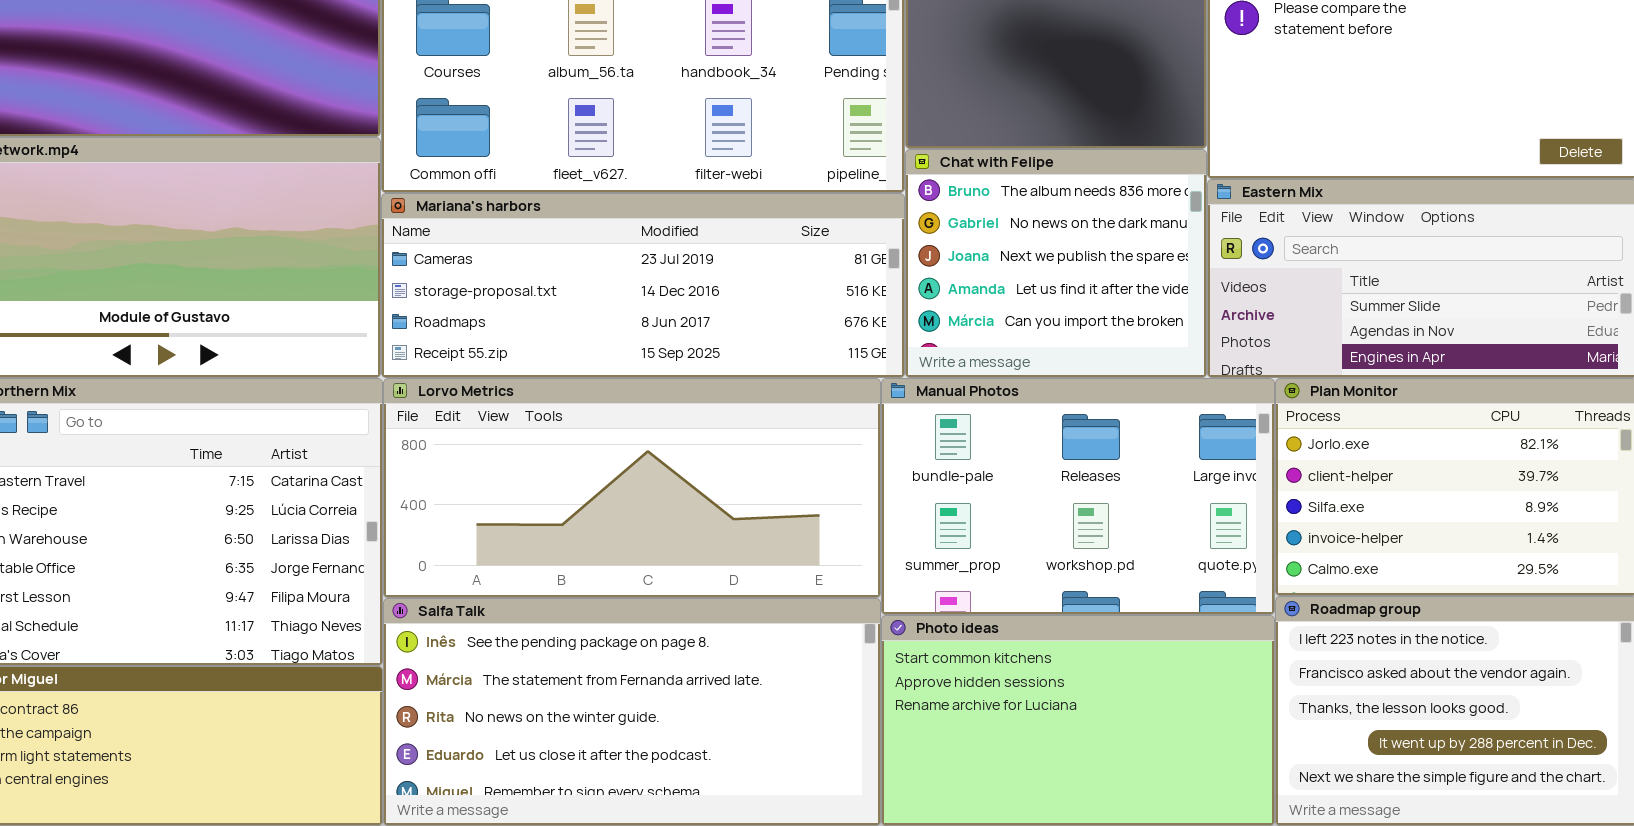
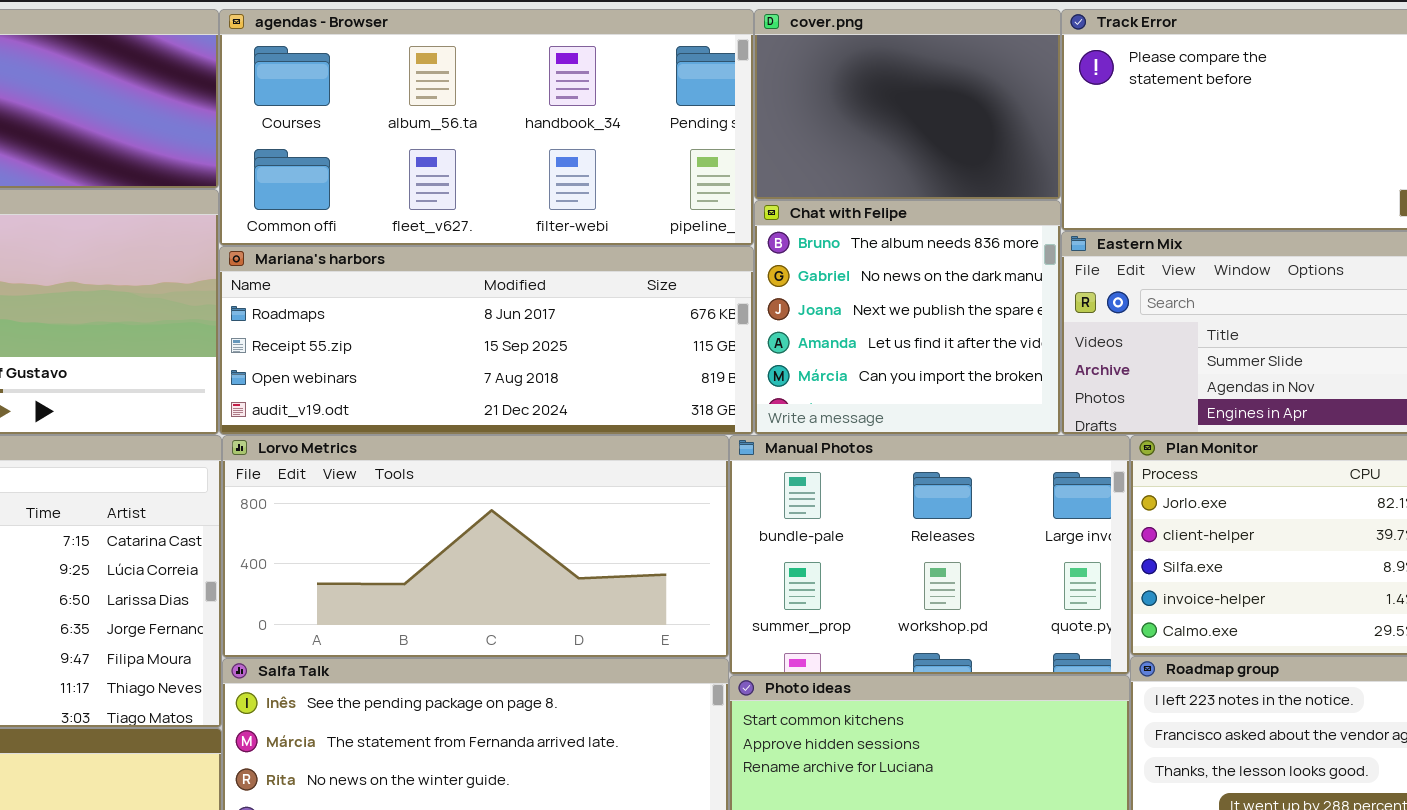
Mariana's harbors: [381,193,905,378] -> [219,246,754,435], scrolled down 2 rows

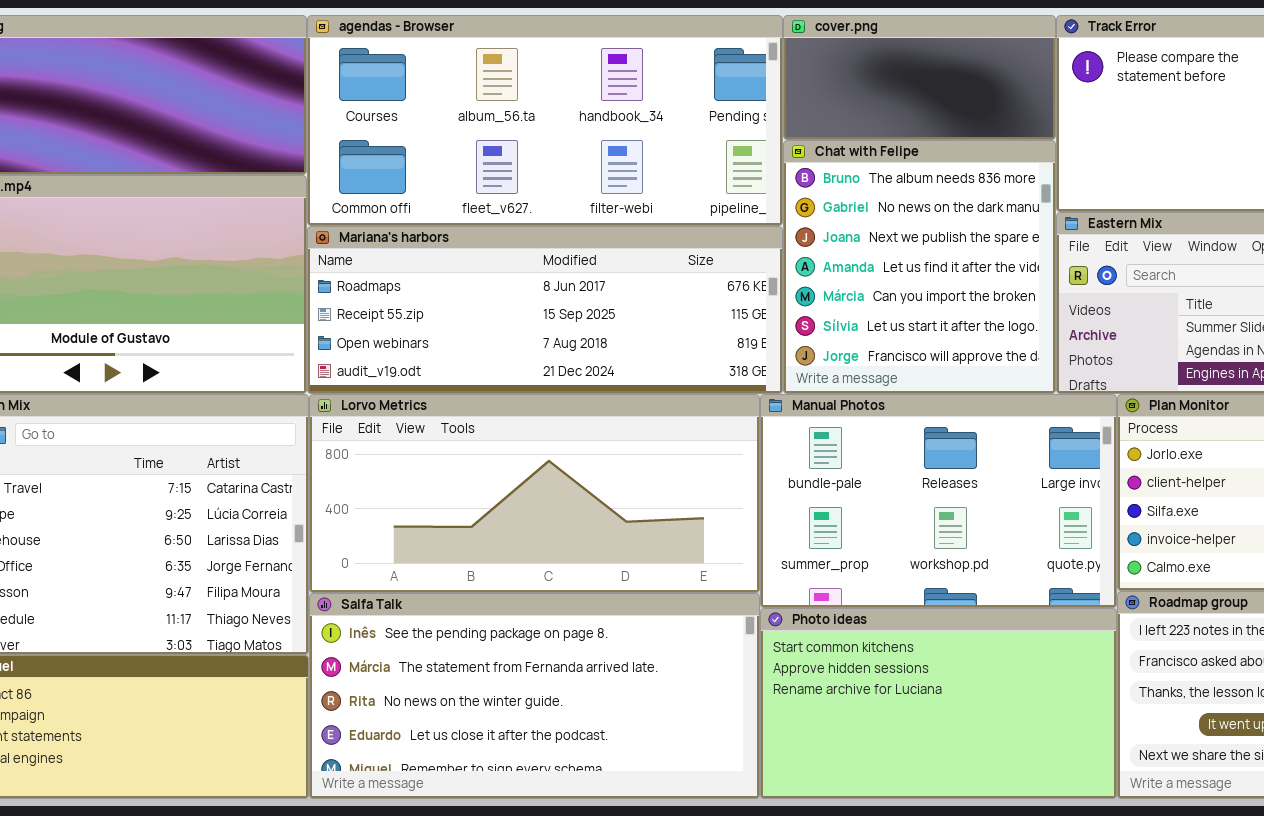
cover.png: [754,9,1061,200] -> [783,15,1056,140], resized
Chat with Felipe: [754,200,1061,435] -> [783,140,1056,394], resized

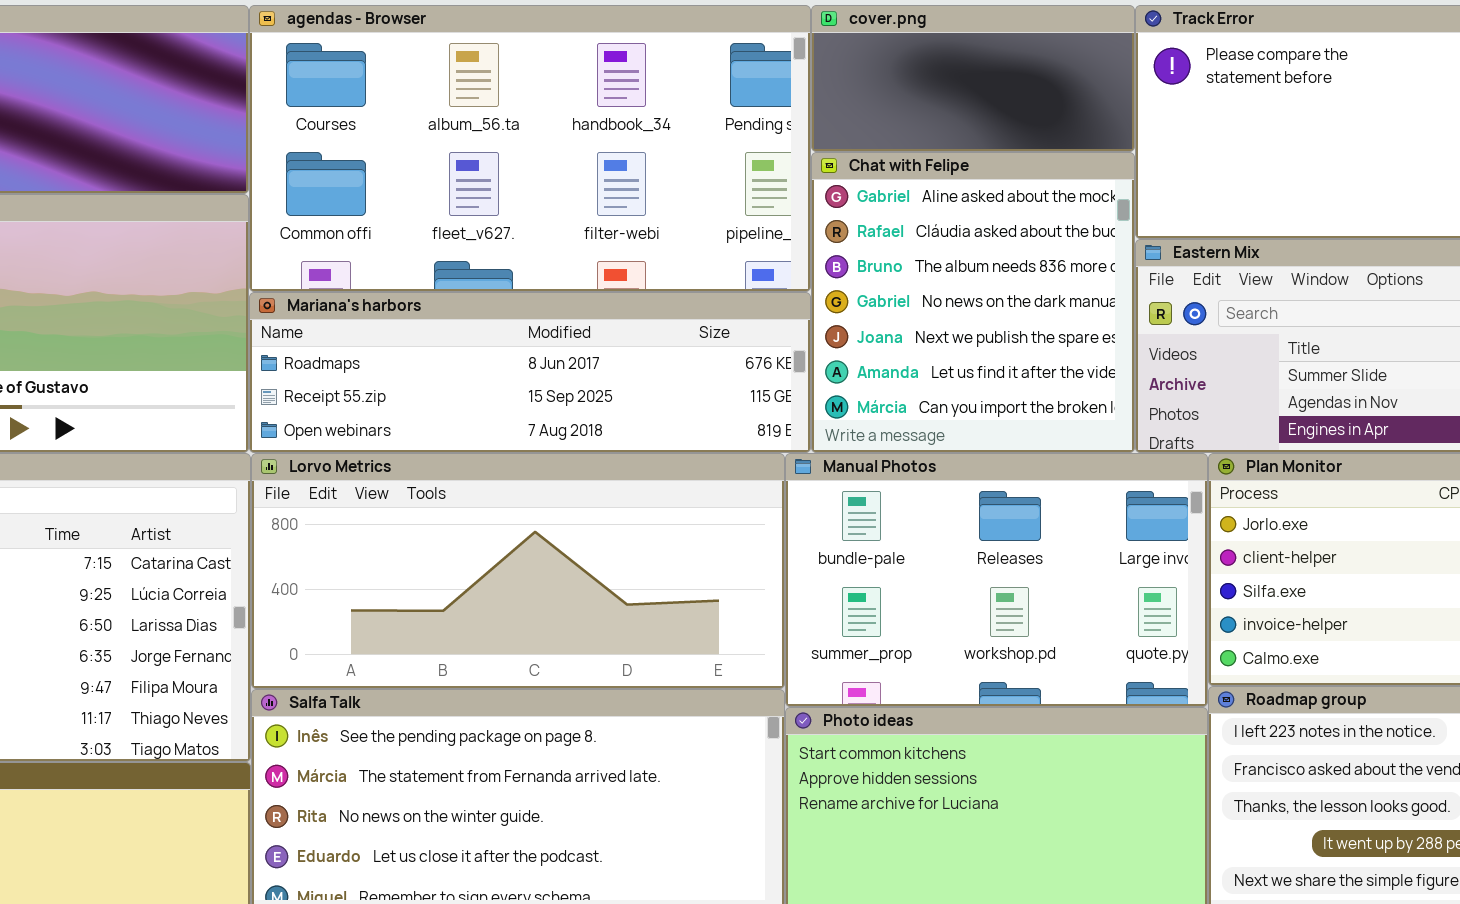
agendas - Browser: [307,15,783,226] -> [249,5,811,292], resized
Chat with Felipe: [783,140,1056,394] -> [811,152,1135,453], scrolled up 2 rows
Mariana's harbors: [307,226,783,394] -> [249,292,811,453], resized

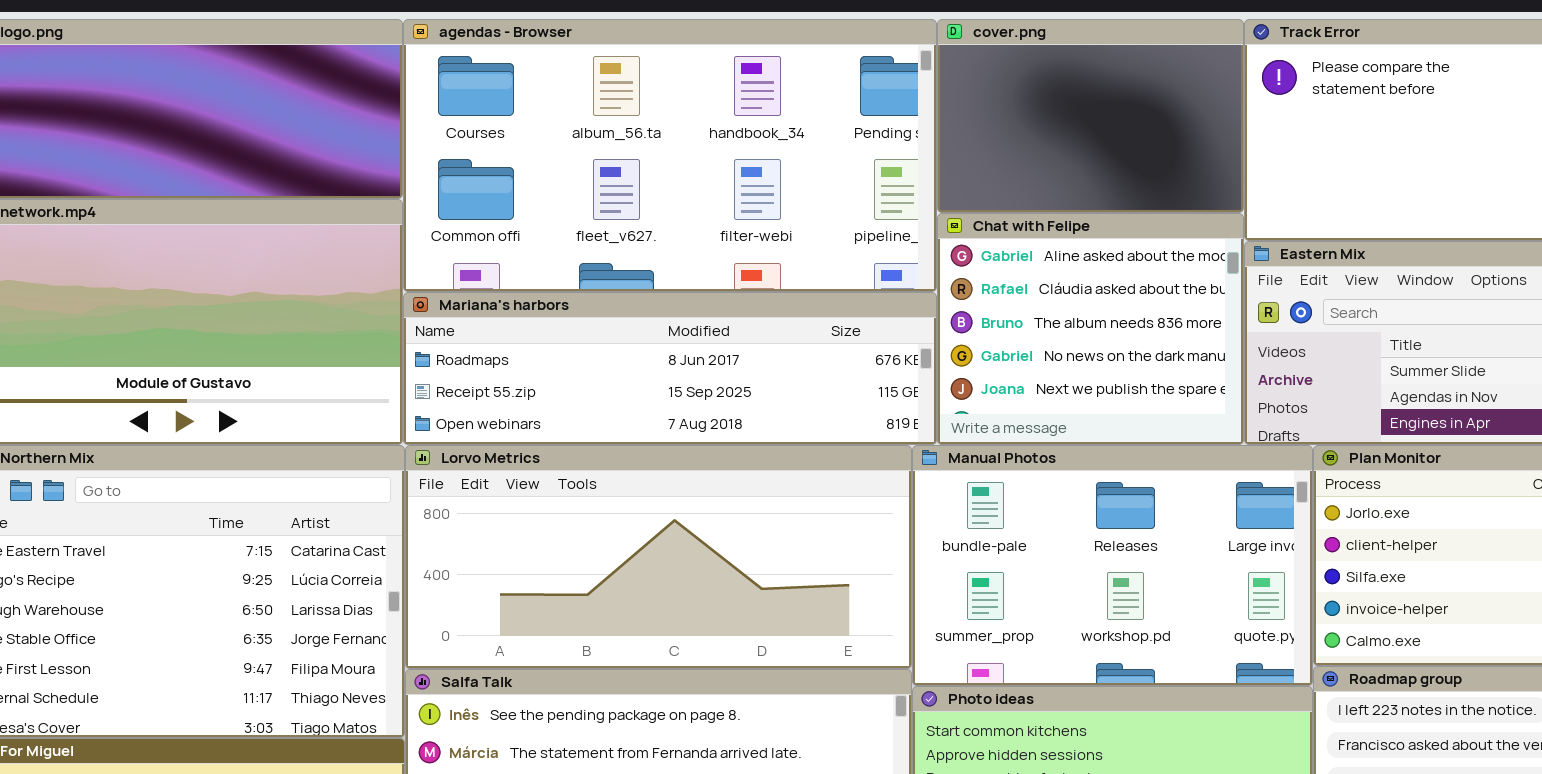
cover.png: [811,5,1135,152] -> [937,19,1244,213], resized
Chat with Felipe: [811,152,1135,453] -> [937,213,1244,445], resized

